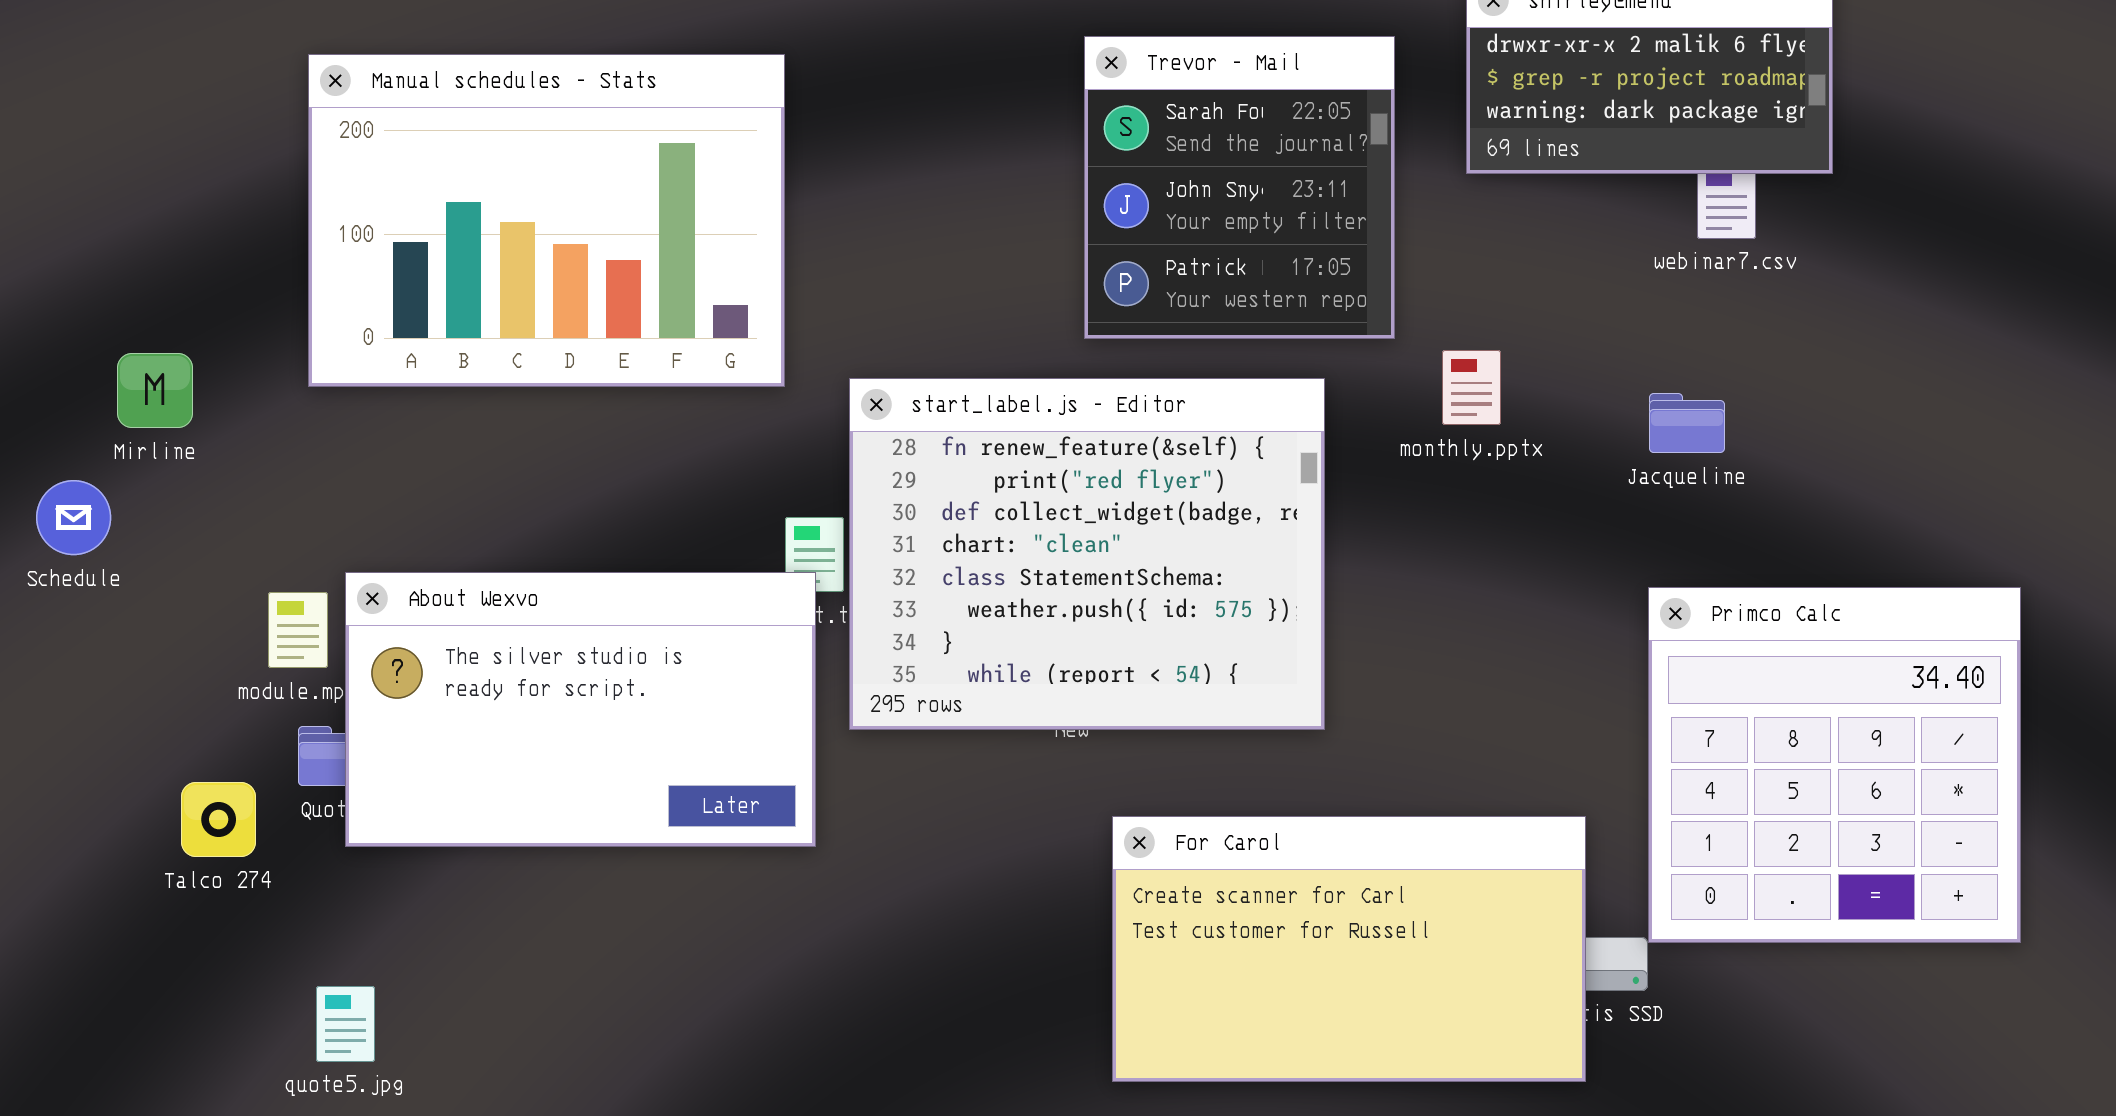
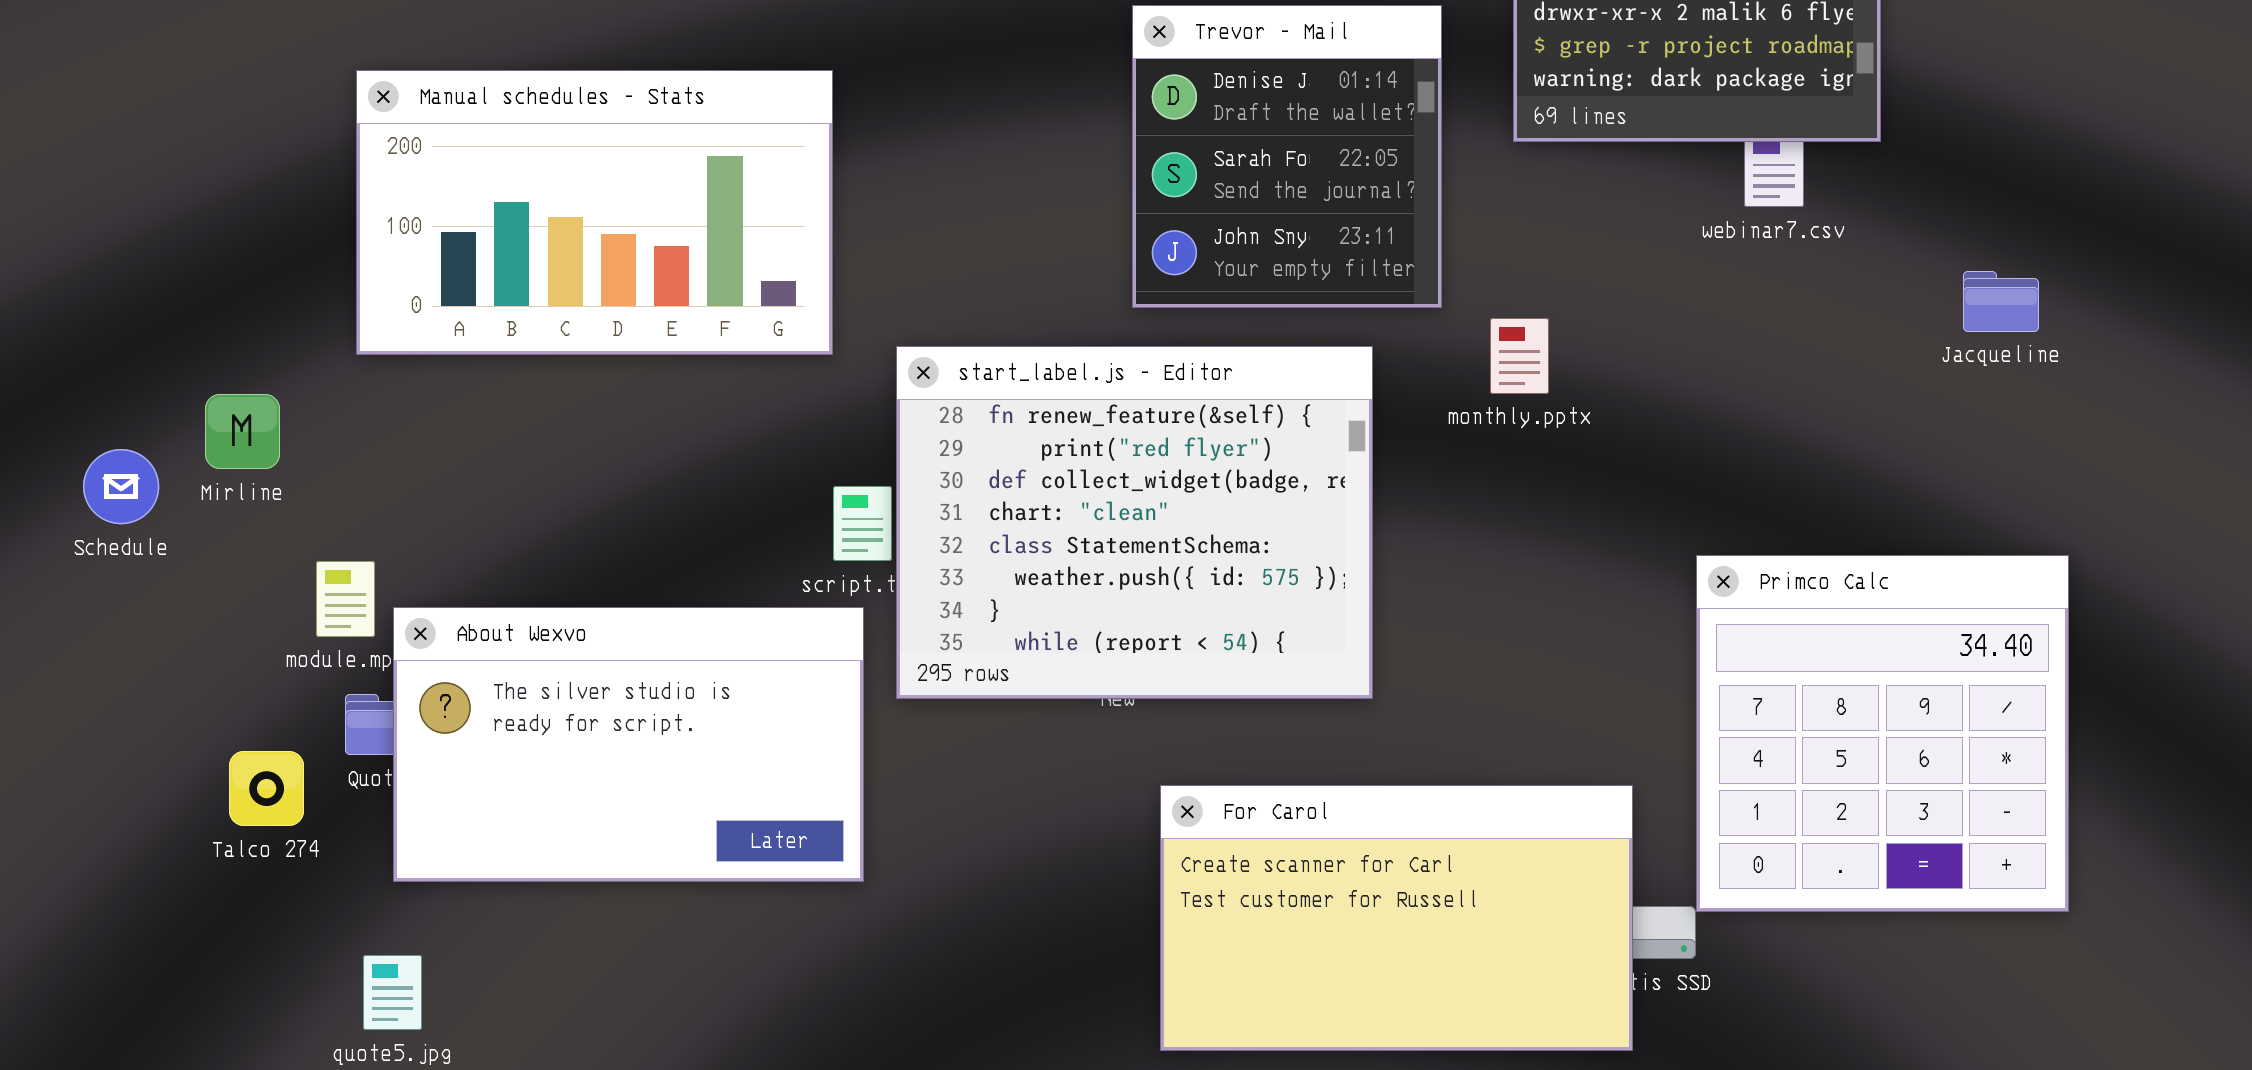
Trevor - Mail: [1084,36,1395,339] -> [1132,5,1442,308], scrolled up 1 row
Manual schedules - Stats: [308,54,785,387] -> [356,70,833,355], resized
Mirline: [117,353,193,428] -> [205,394,280,469], moved
Jacqueline: [1649,393,1725,453] -> [1963,271,2039,332], moved
About Wexvo: [345,572,816,847] -> [393,607,864,882], moved

